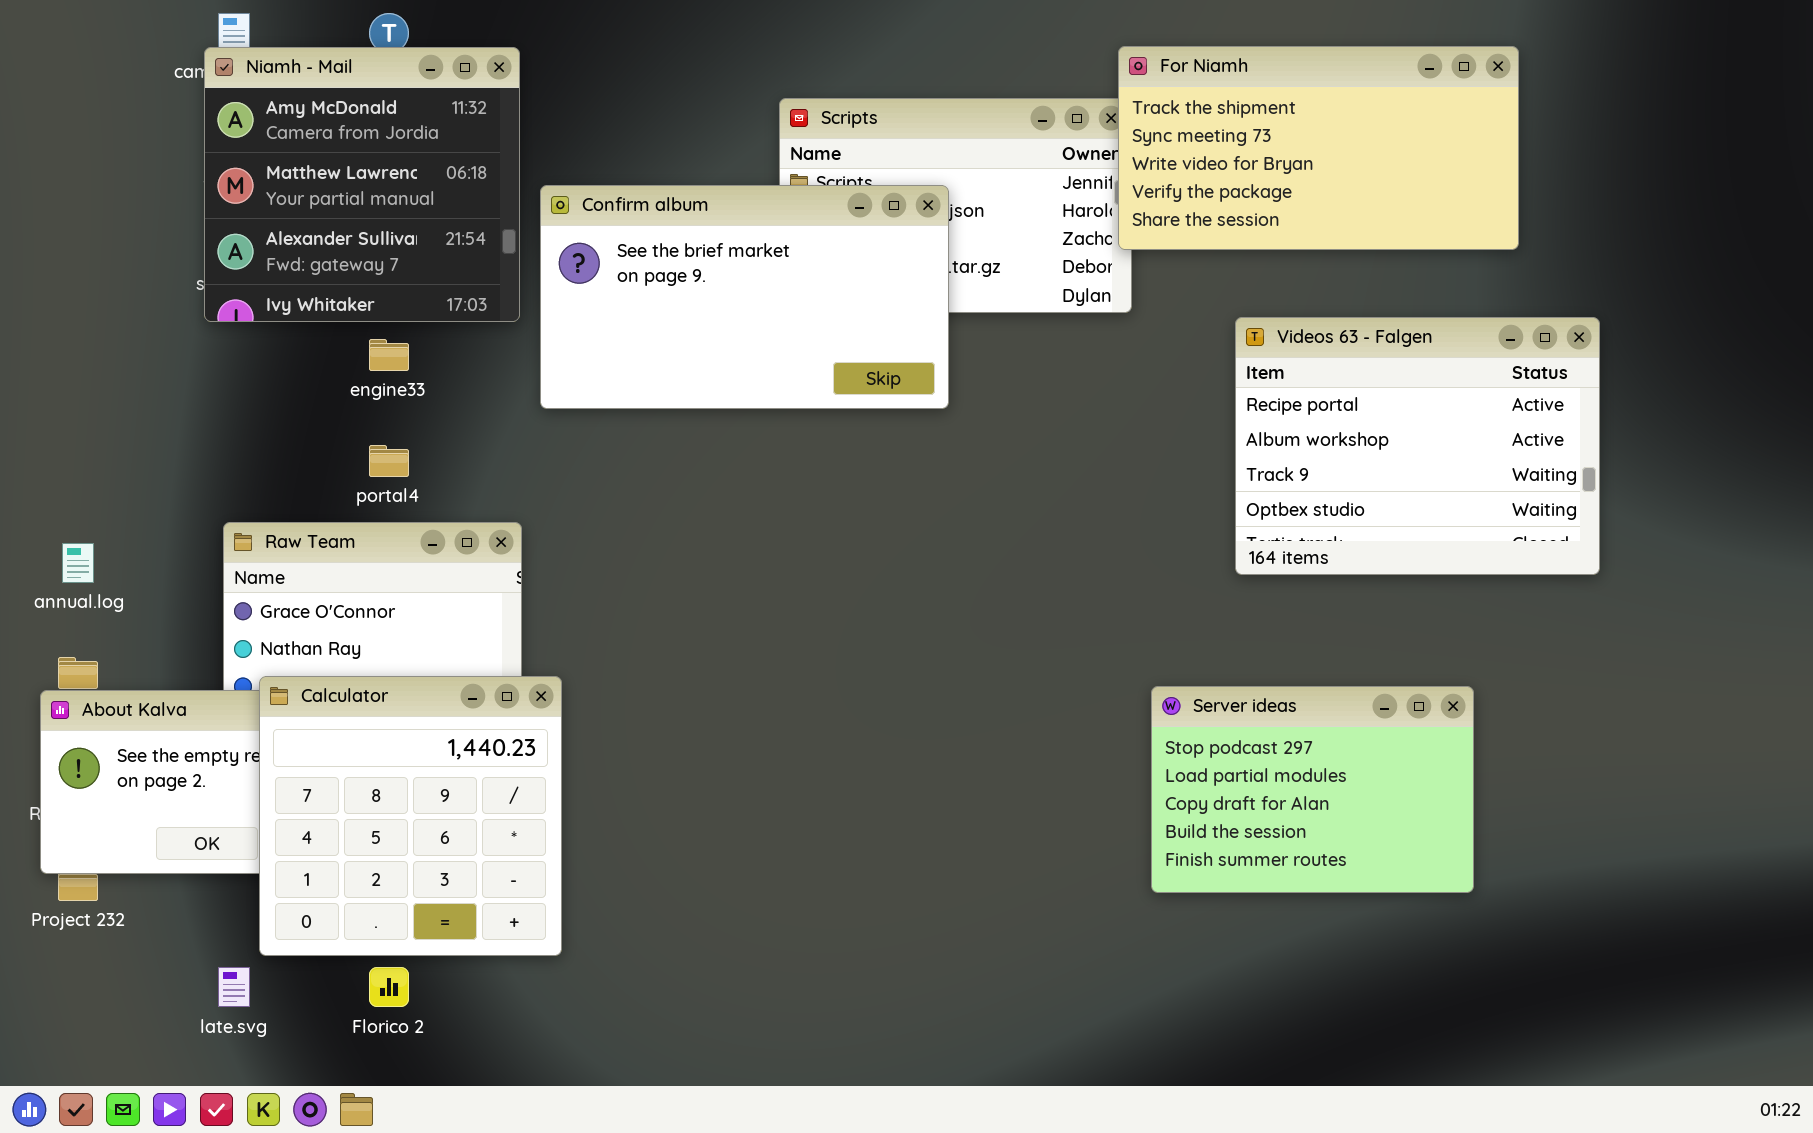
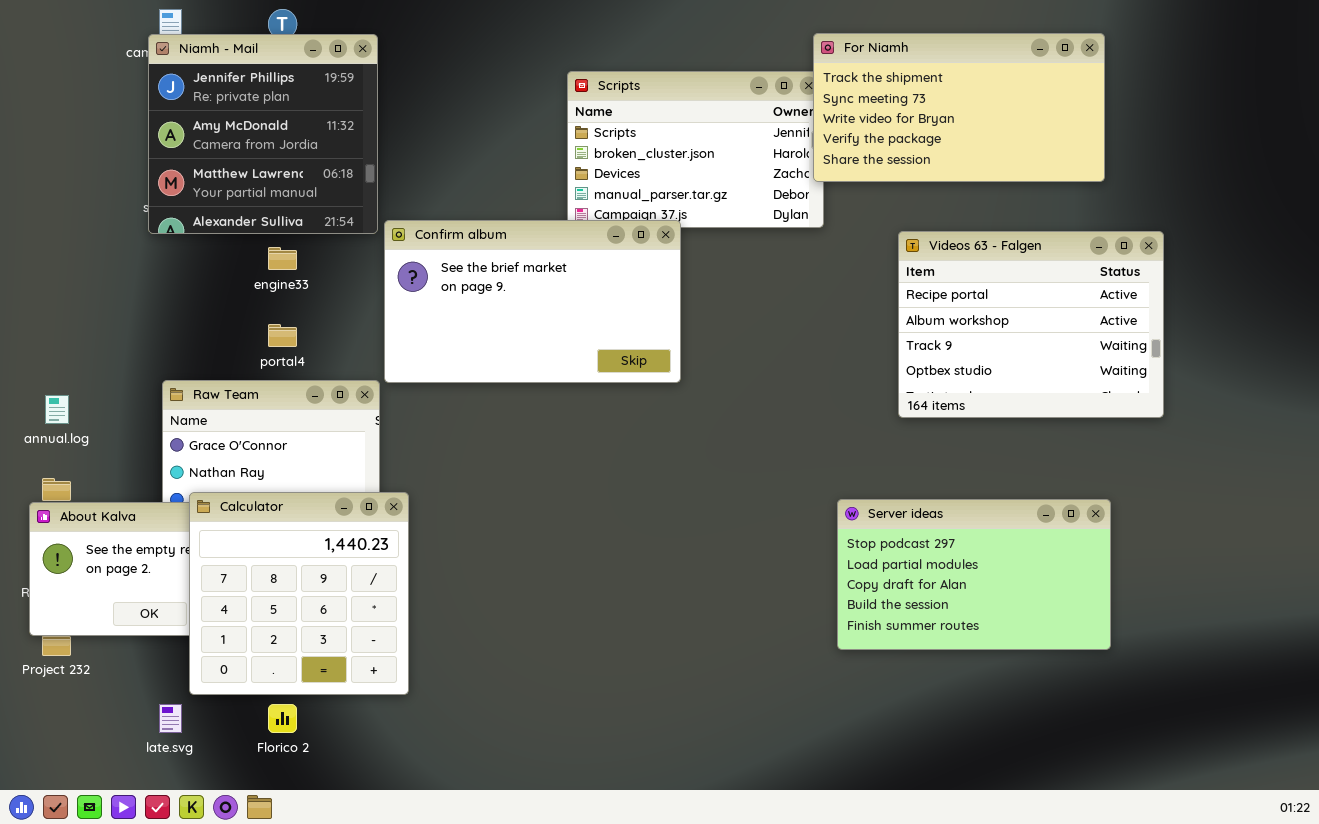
Niamh - Mail: [204,47,520,322] -> [148,34,378,234], scrolled up 1 row
Confirm album: [540,185,949,409] -> [384,220,681,383], moved
Server ideas: [1151,686,1474,893] -> [837,499,1111,650], resized

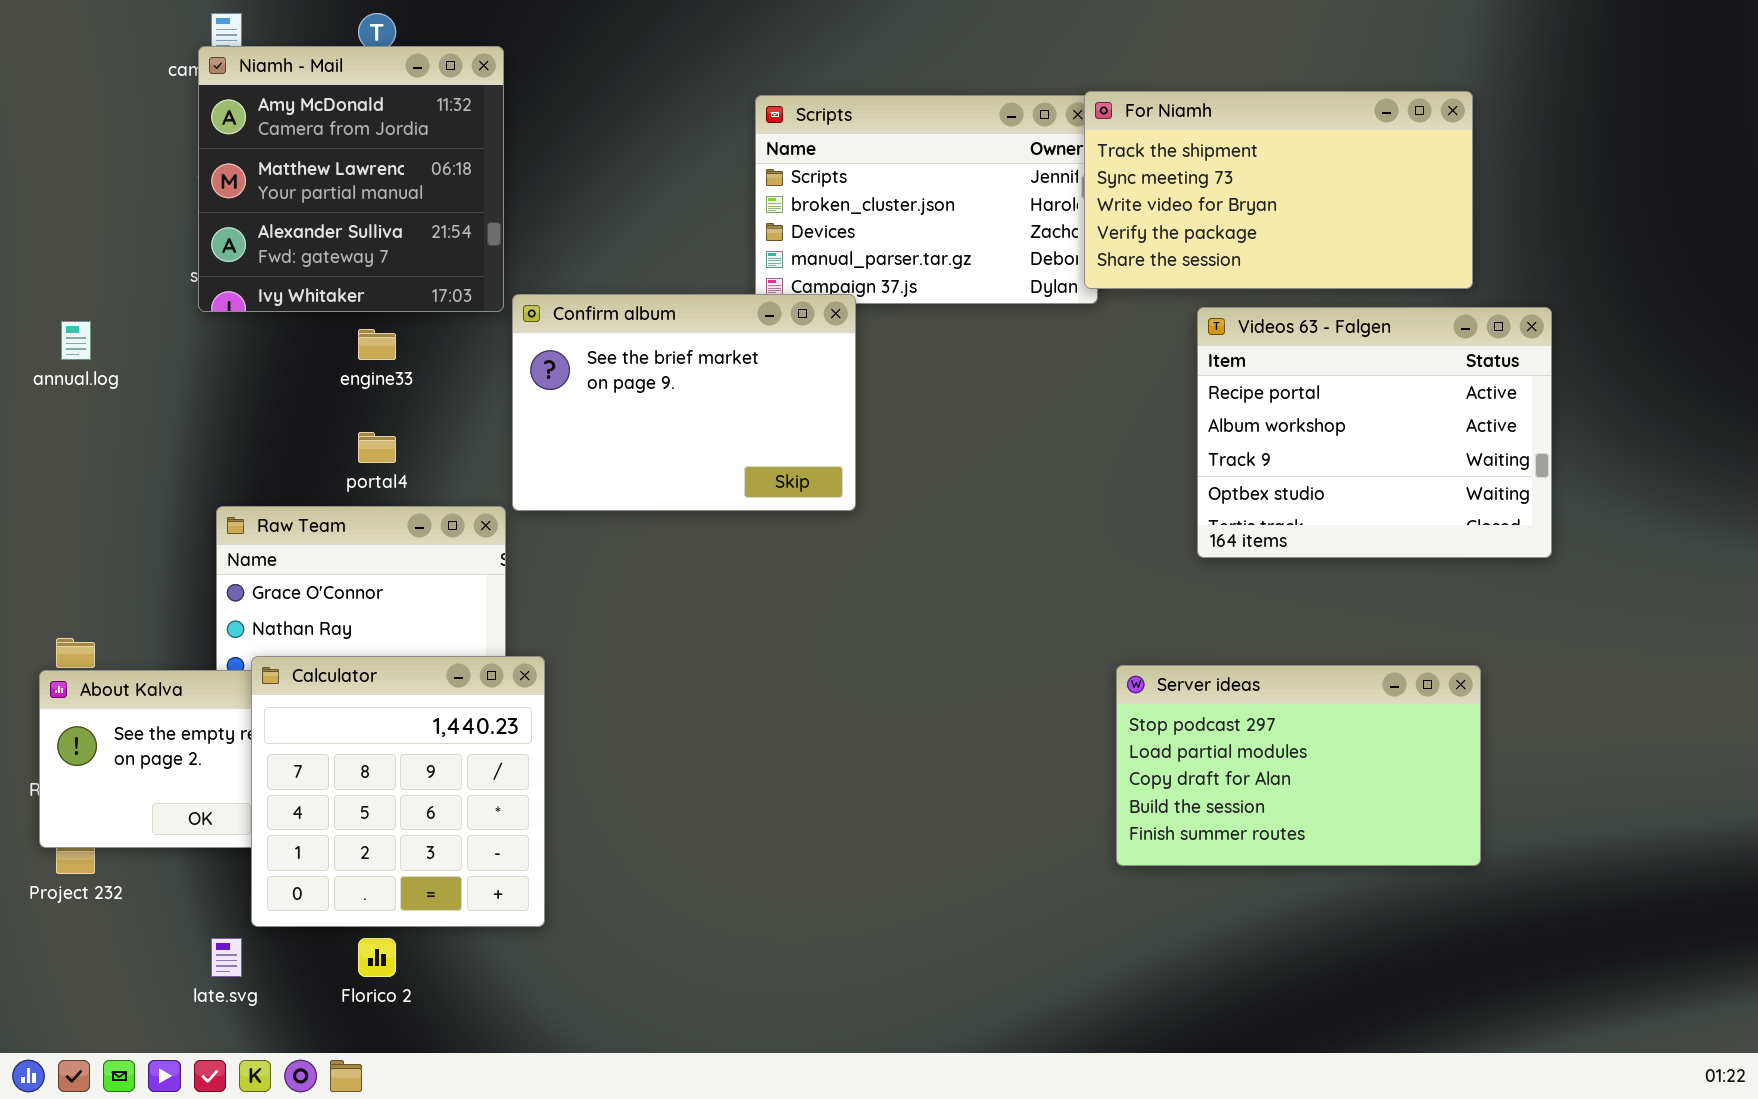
For Niamh: [813,33,1105,182] -> [1084,91,1473,289], moved
Niamh - Mail: [148,34,378,234] -> [198,46,504,312], scrolled down 1 row
Confirm album: [384,220,681,383] -> [512,294,856,511], resized
annual.log: [45,395,69,424] -> [61,321,91,360], moved

